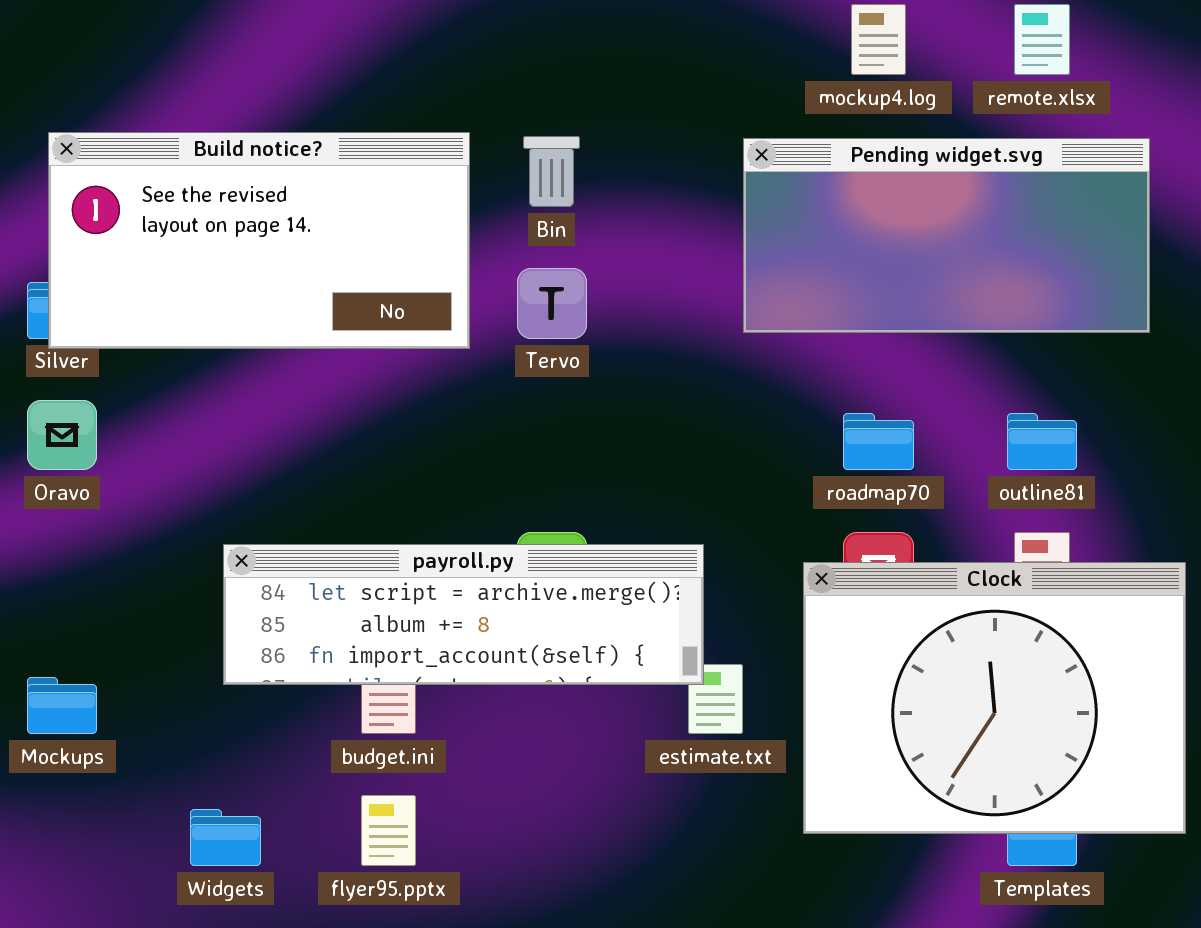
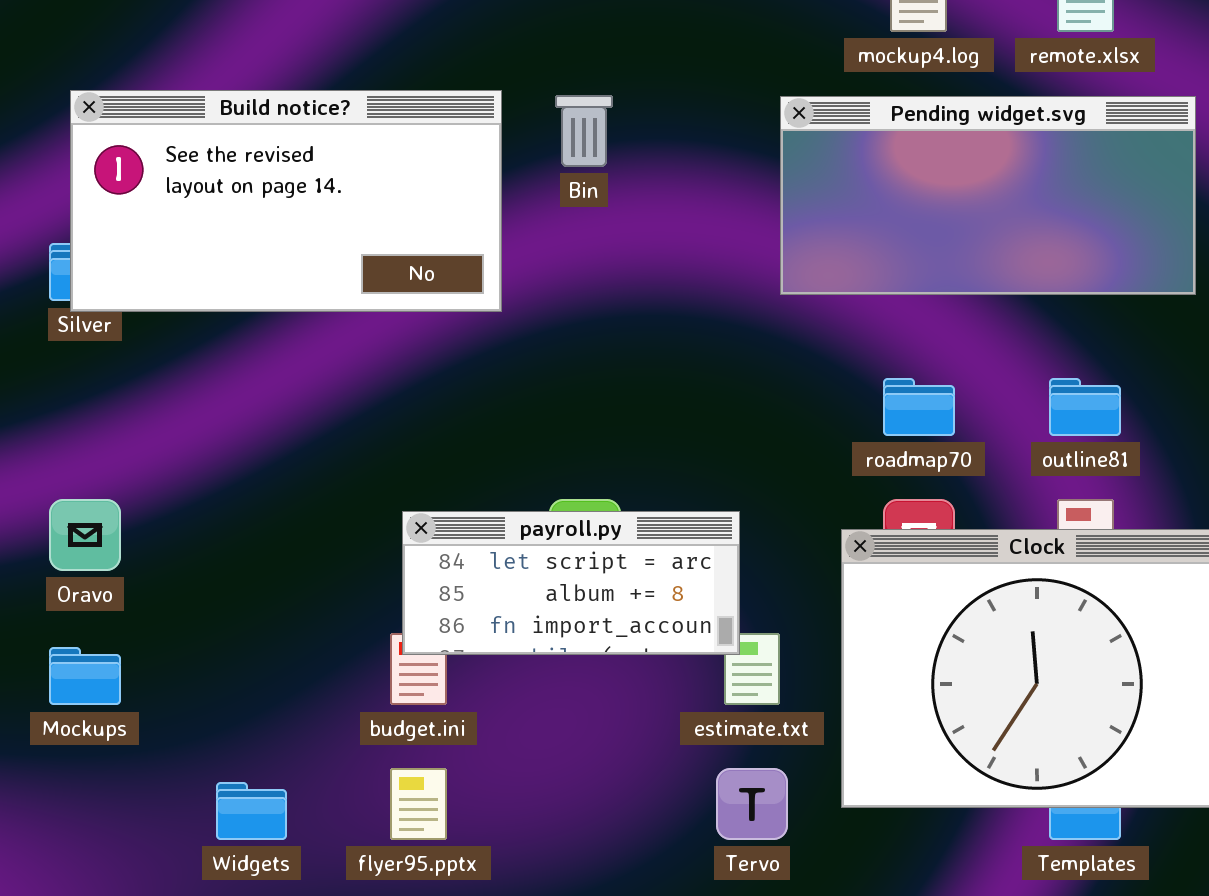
Tervo: [517,268,587,339] -> [716,768,788,840], moved
Oravo: [27,400,97,470] -> [49,499,121,571], moved
payroll.py: [223,544,704,685] -> [402,511,740,655], resized

